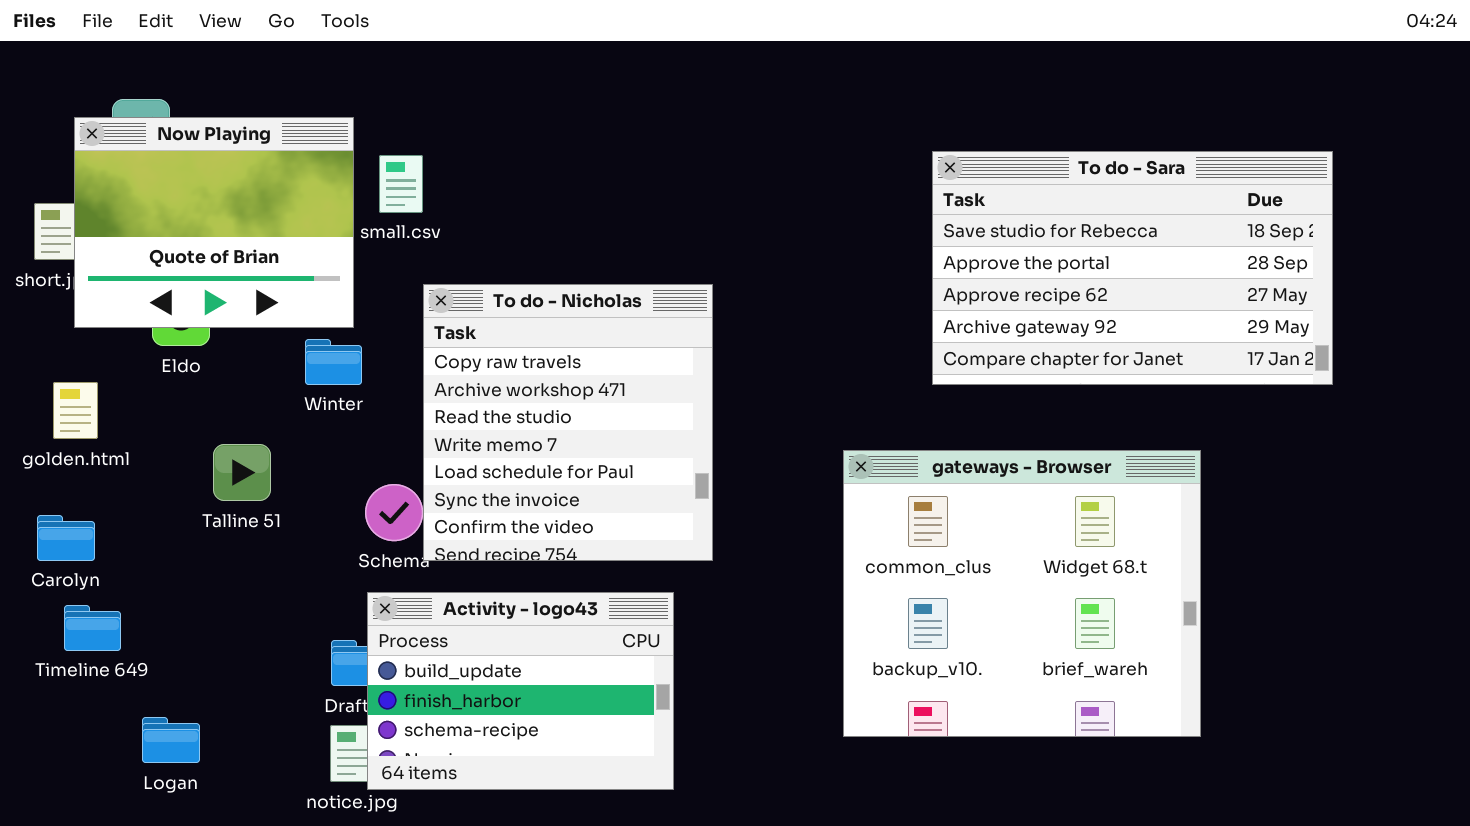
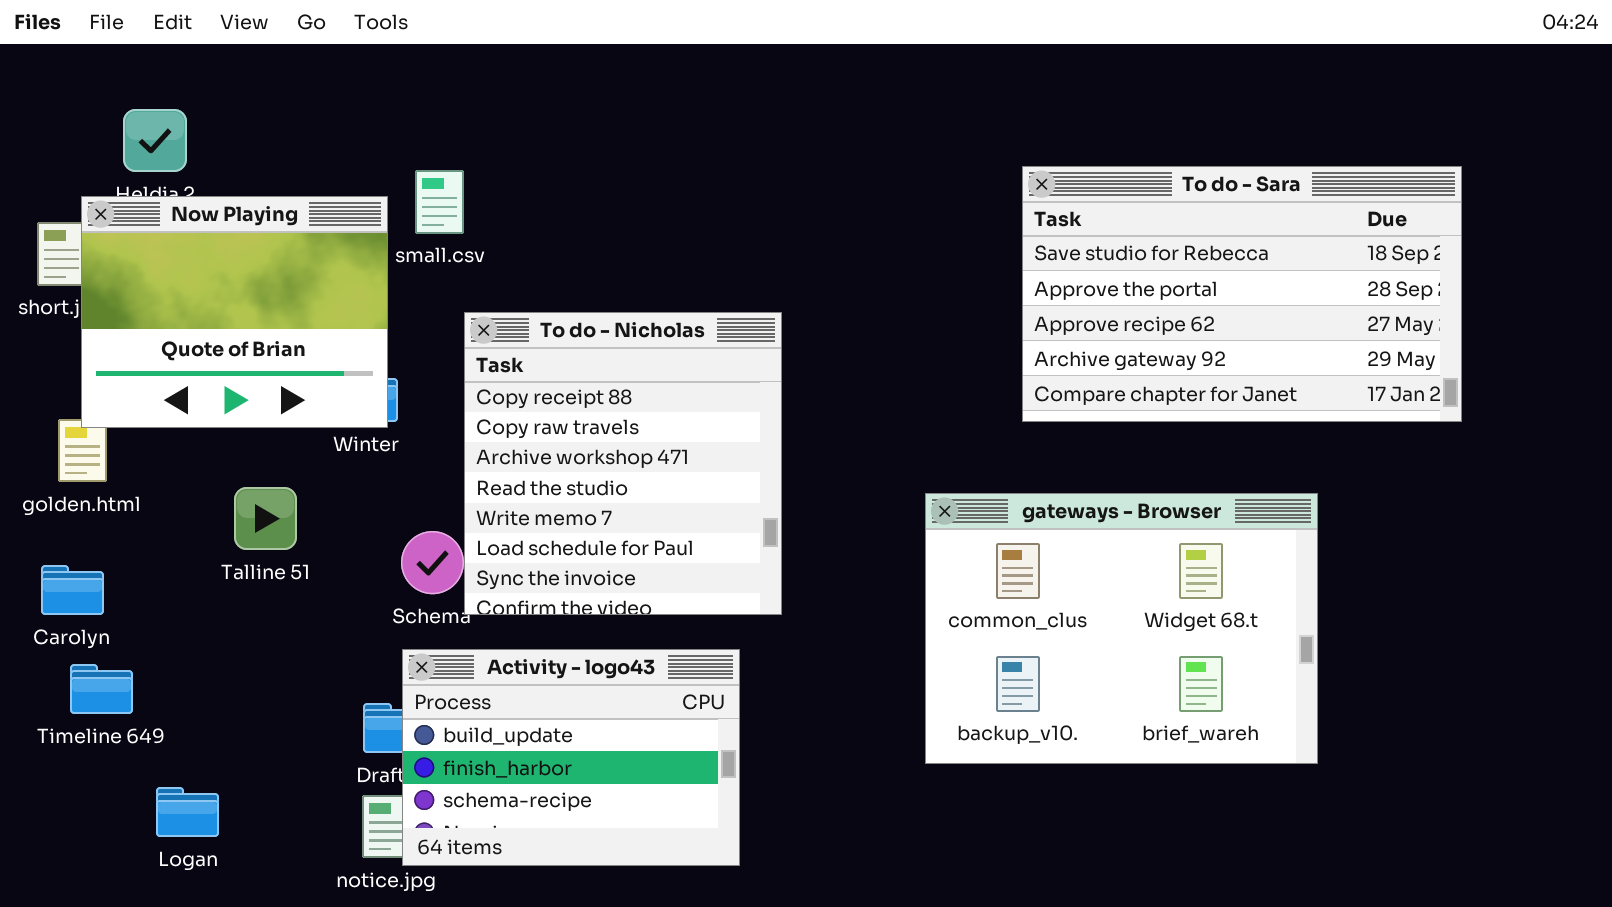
Now Playing: [74,117,354,328] -> [81,196,388,428], moved
To do - Nicholas: [423,284,713,561] -> [464,312,782,615], scrolled up 1 row
gateways - Browser: [843,450,1201,737] -> [925,493,1318,764], resized

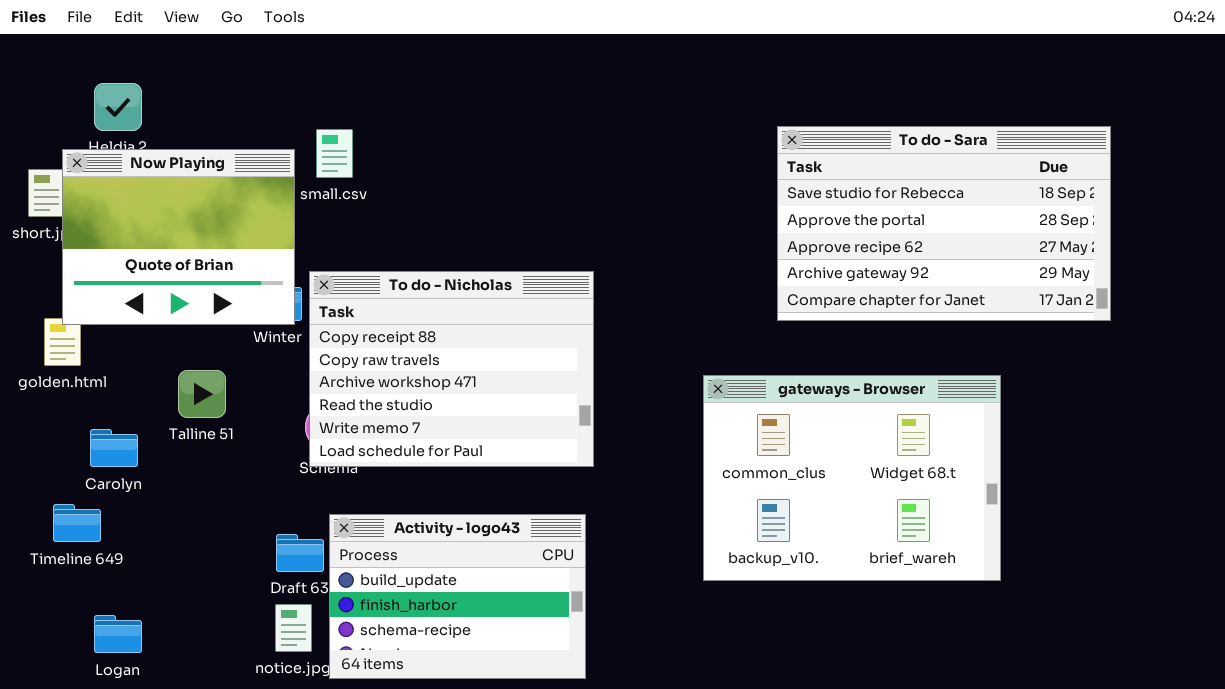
To do - Nicholas: [464,312,782,615] -> [309,271,594,467], resized
Carolyn: [41,565,104,615] -> [90,429,138,467], moved
Activity - logo43: [402,649,740,866] -> [329,514,586,679], moved
Logan: [156,787,219,837] -> [94,615,142,653], moved

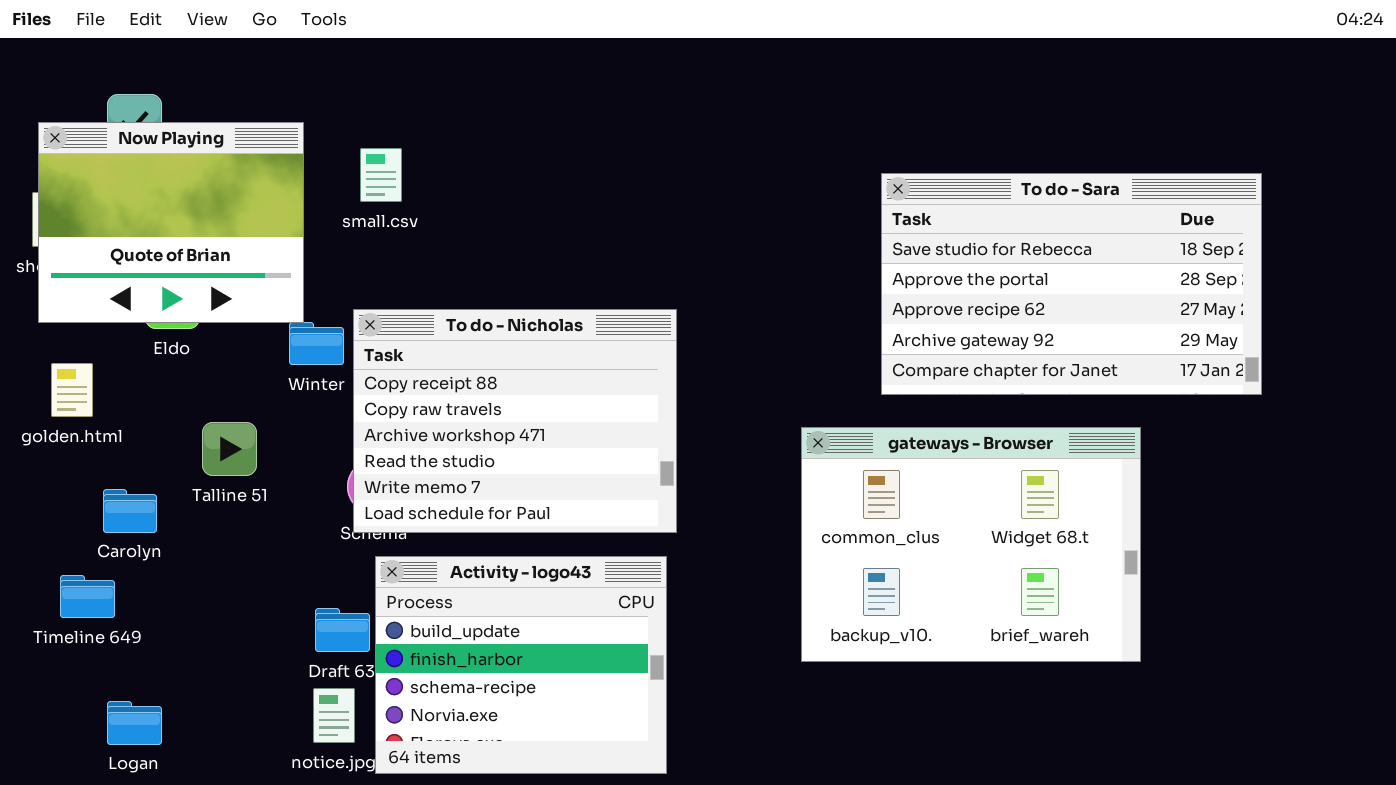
To do - Sara: [777,126,1111,321] -> [881,173,1262,395], moved
Now Playing: [62,149,295,325] -> [38,122,304,323], moved
Activity - logo43: [329,514,586,679] -> [375,556,667,774], resized

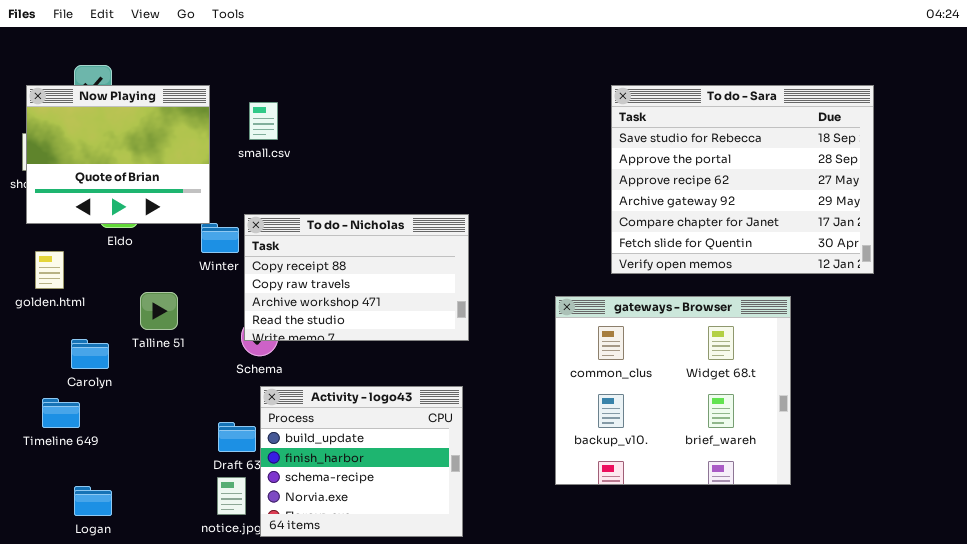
To do - Sara: [881,173,1262,395] -> [611,85,874,274], resized
To do - Nicholas: [353,309,677,533] -> [244,214,469,341], resized
gateways - Browser: [801,427,1141,662] -> [555,296,791,485], resized

